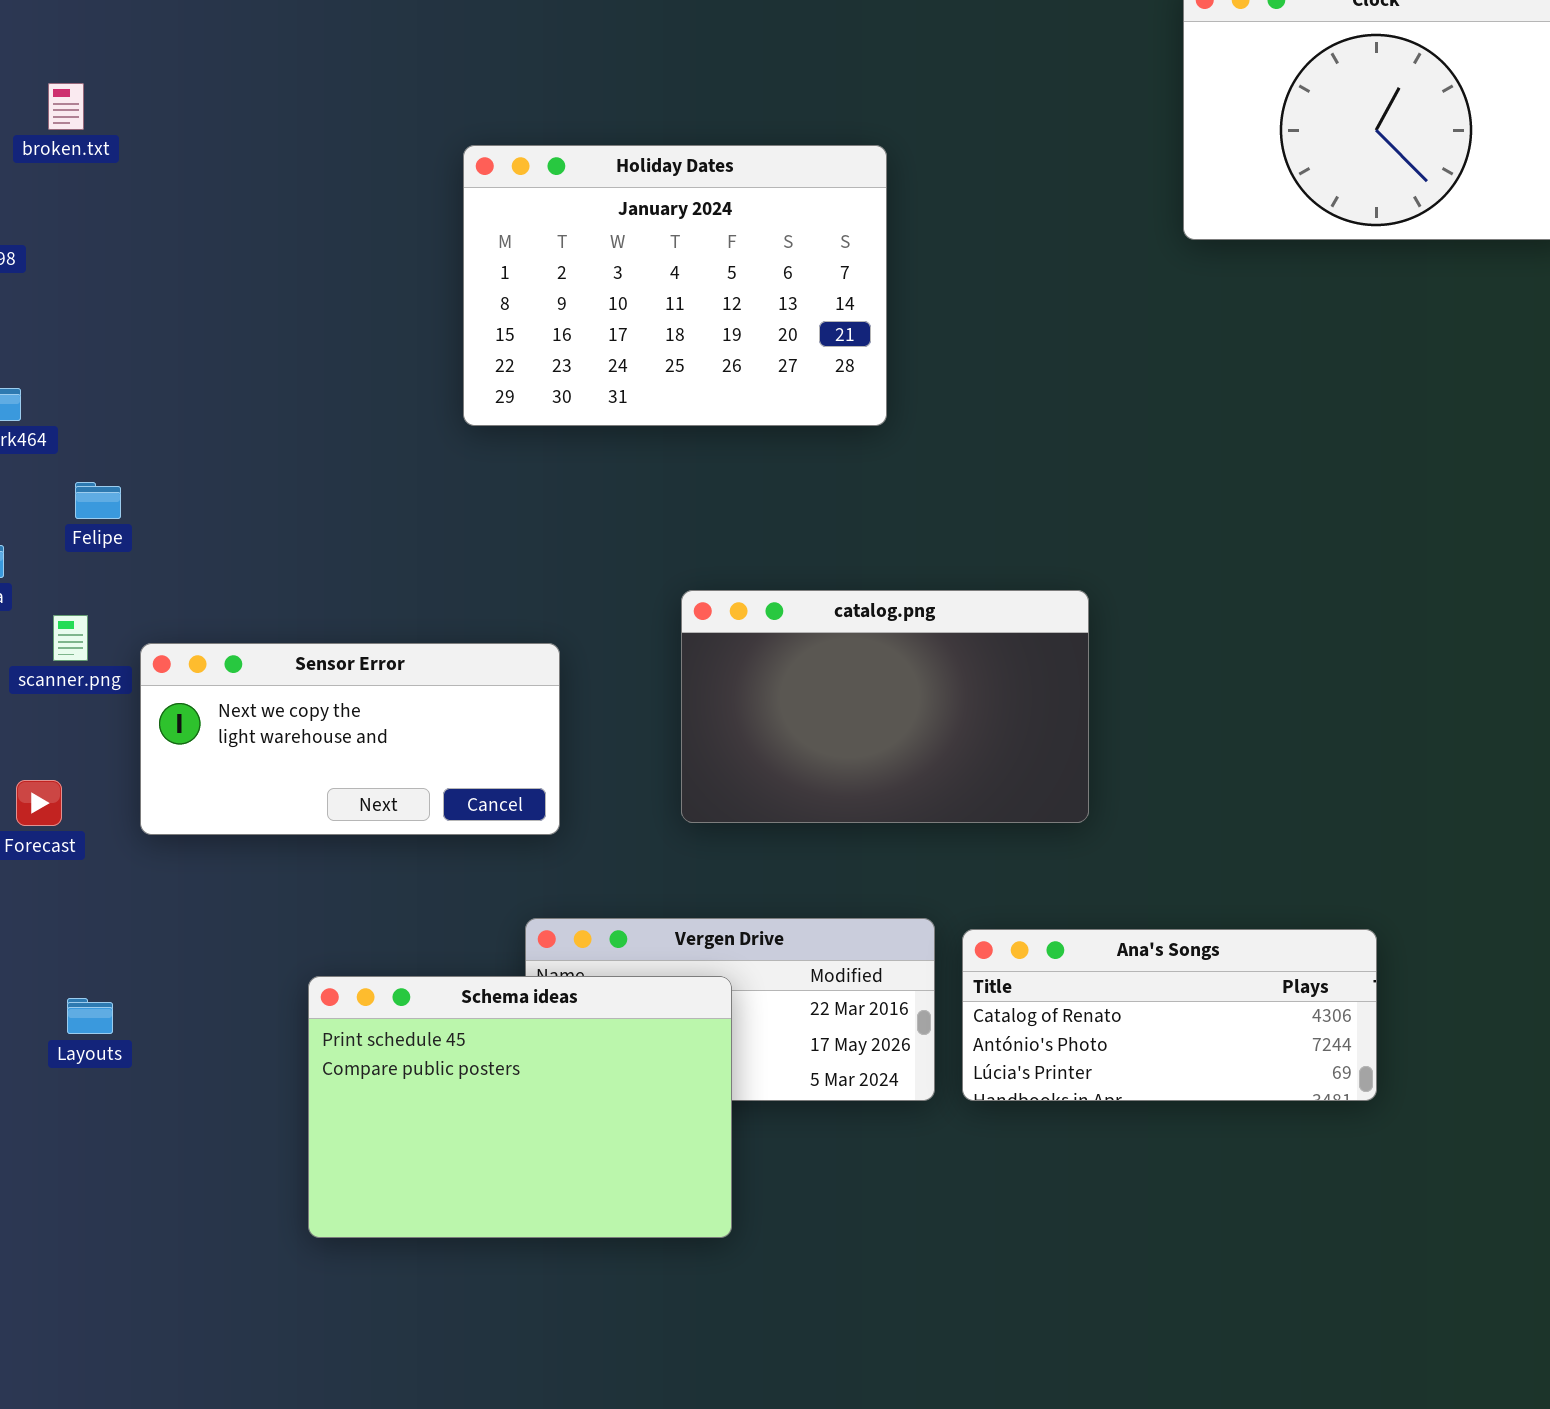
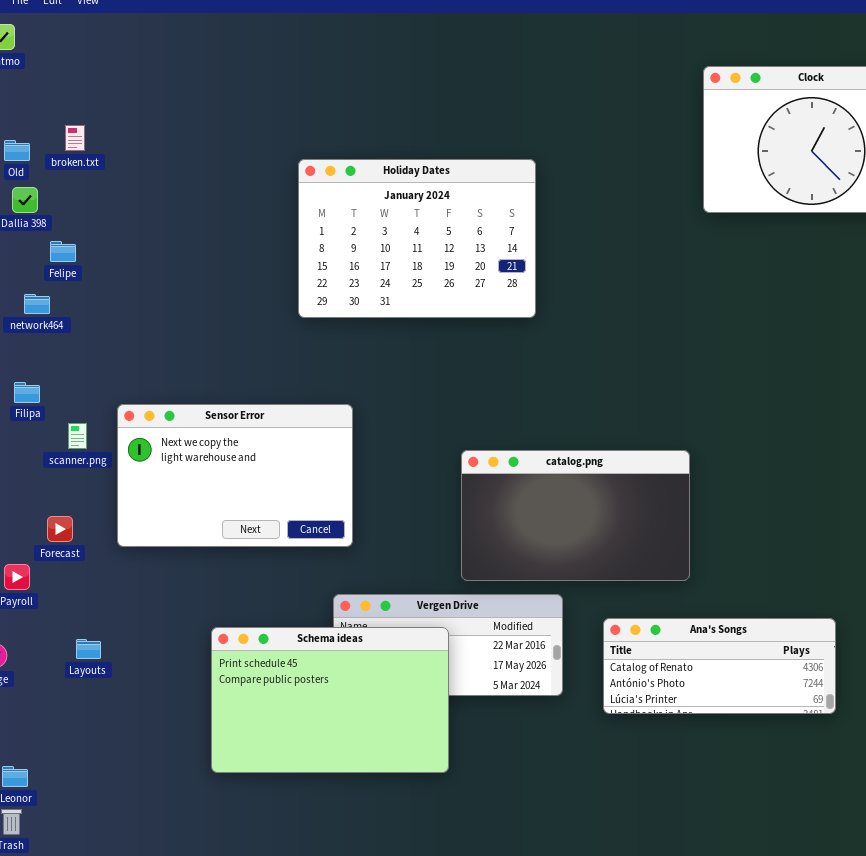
Felipe: [75,482,121,519] -> [50,241,76,262], moved
catalog.png: [681,590,1089,823] -> [461,450,690,581], moved
Sensor Error: [140,643,560,835] -> [117,404,353,547], resized
Ana's Songs: [962,929,1377,1101] -> [603,618,836,714], moved

